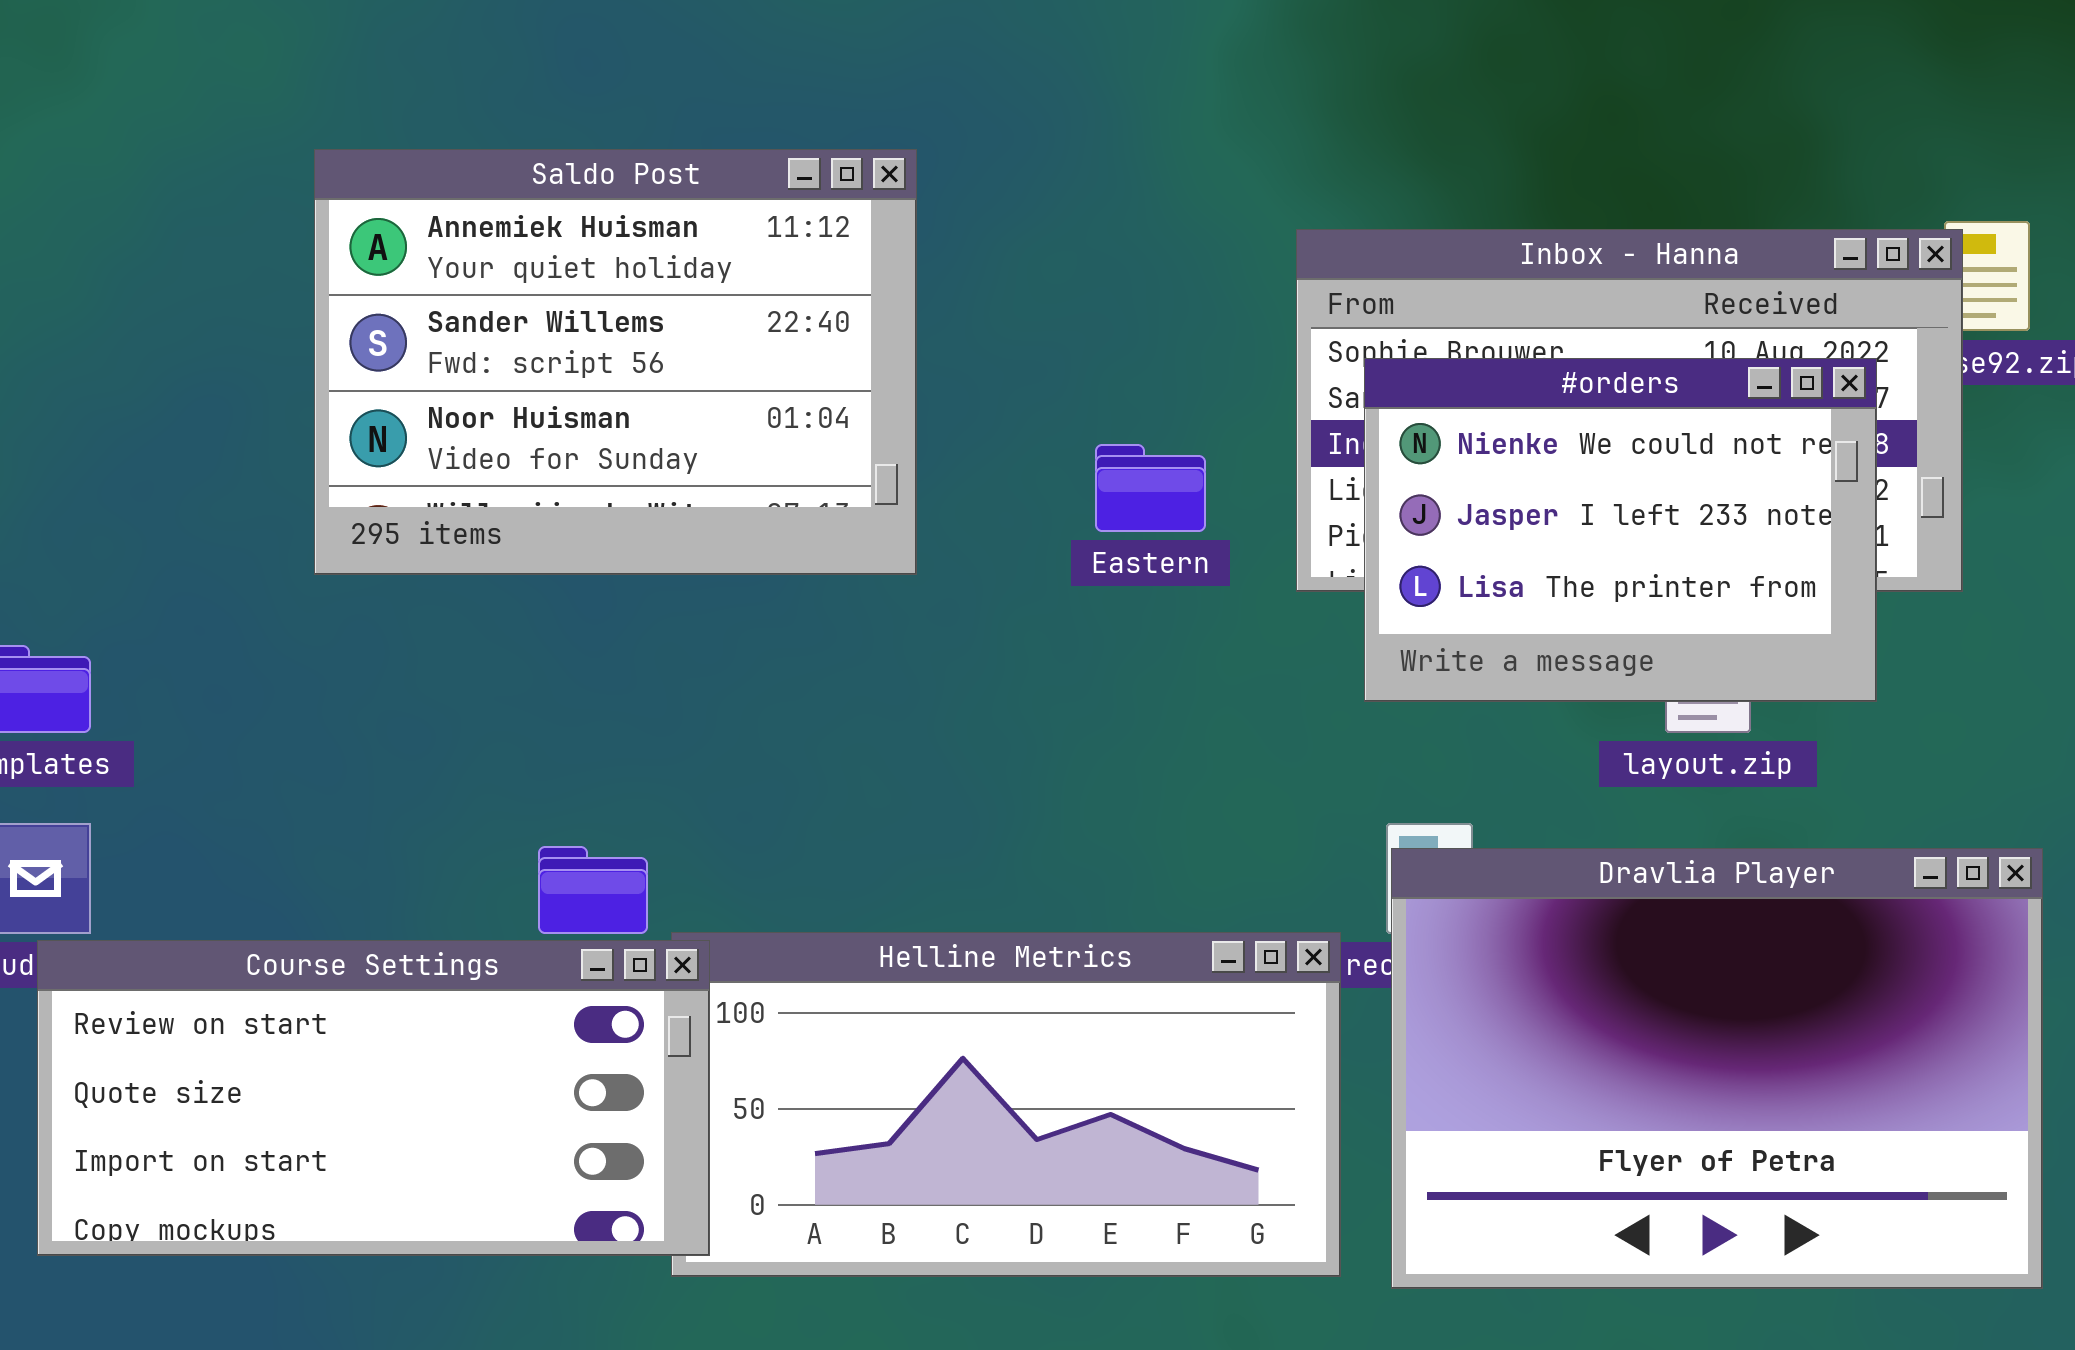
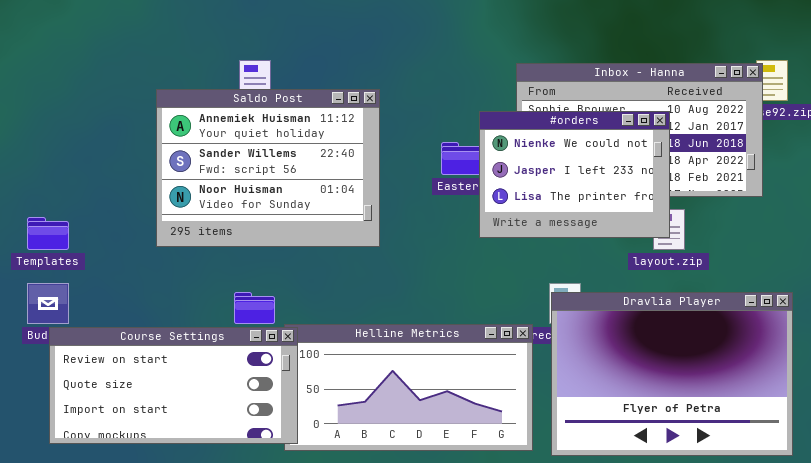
Saldo Post: [314,149,917,575] -> [156,89,380,247], moved
#orders: [1364,358,1877,702] -> [479,111,670,238], moved

